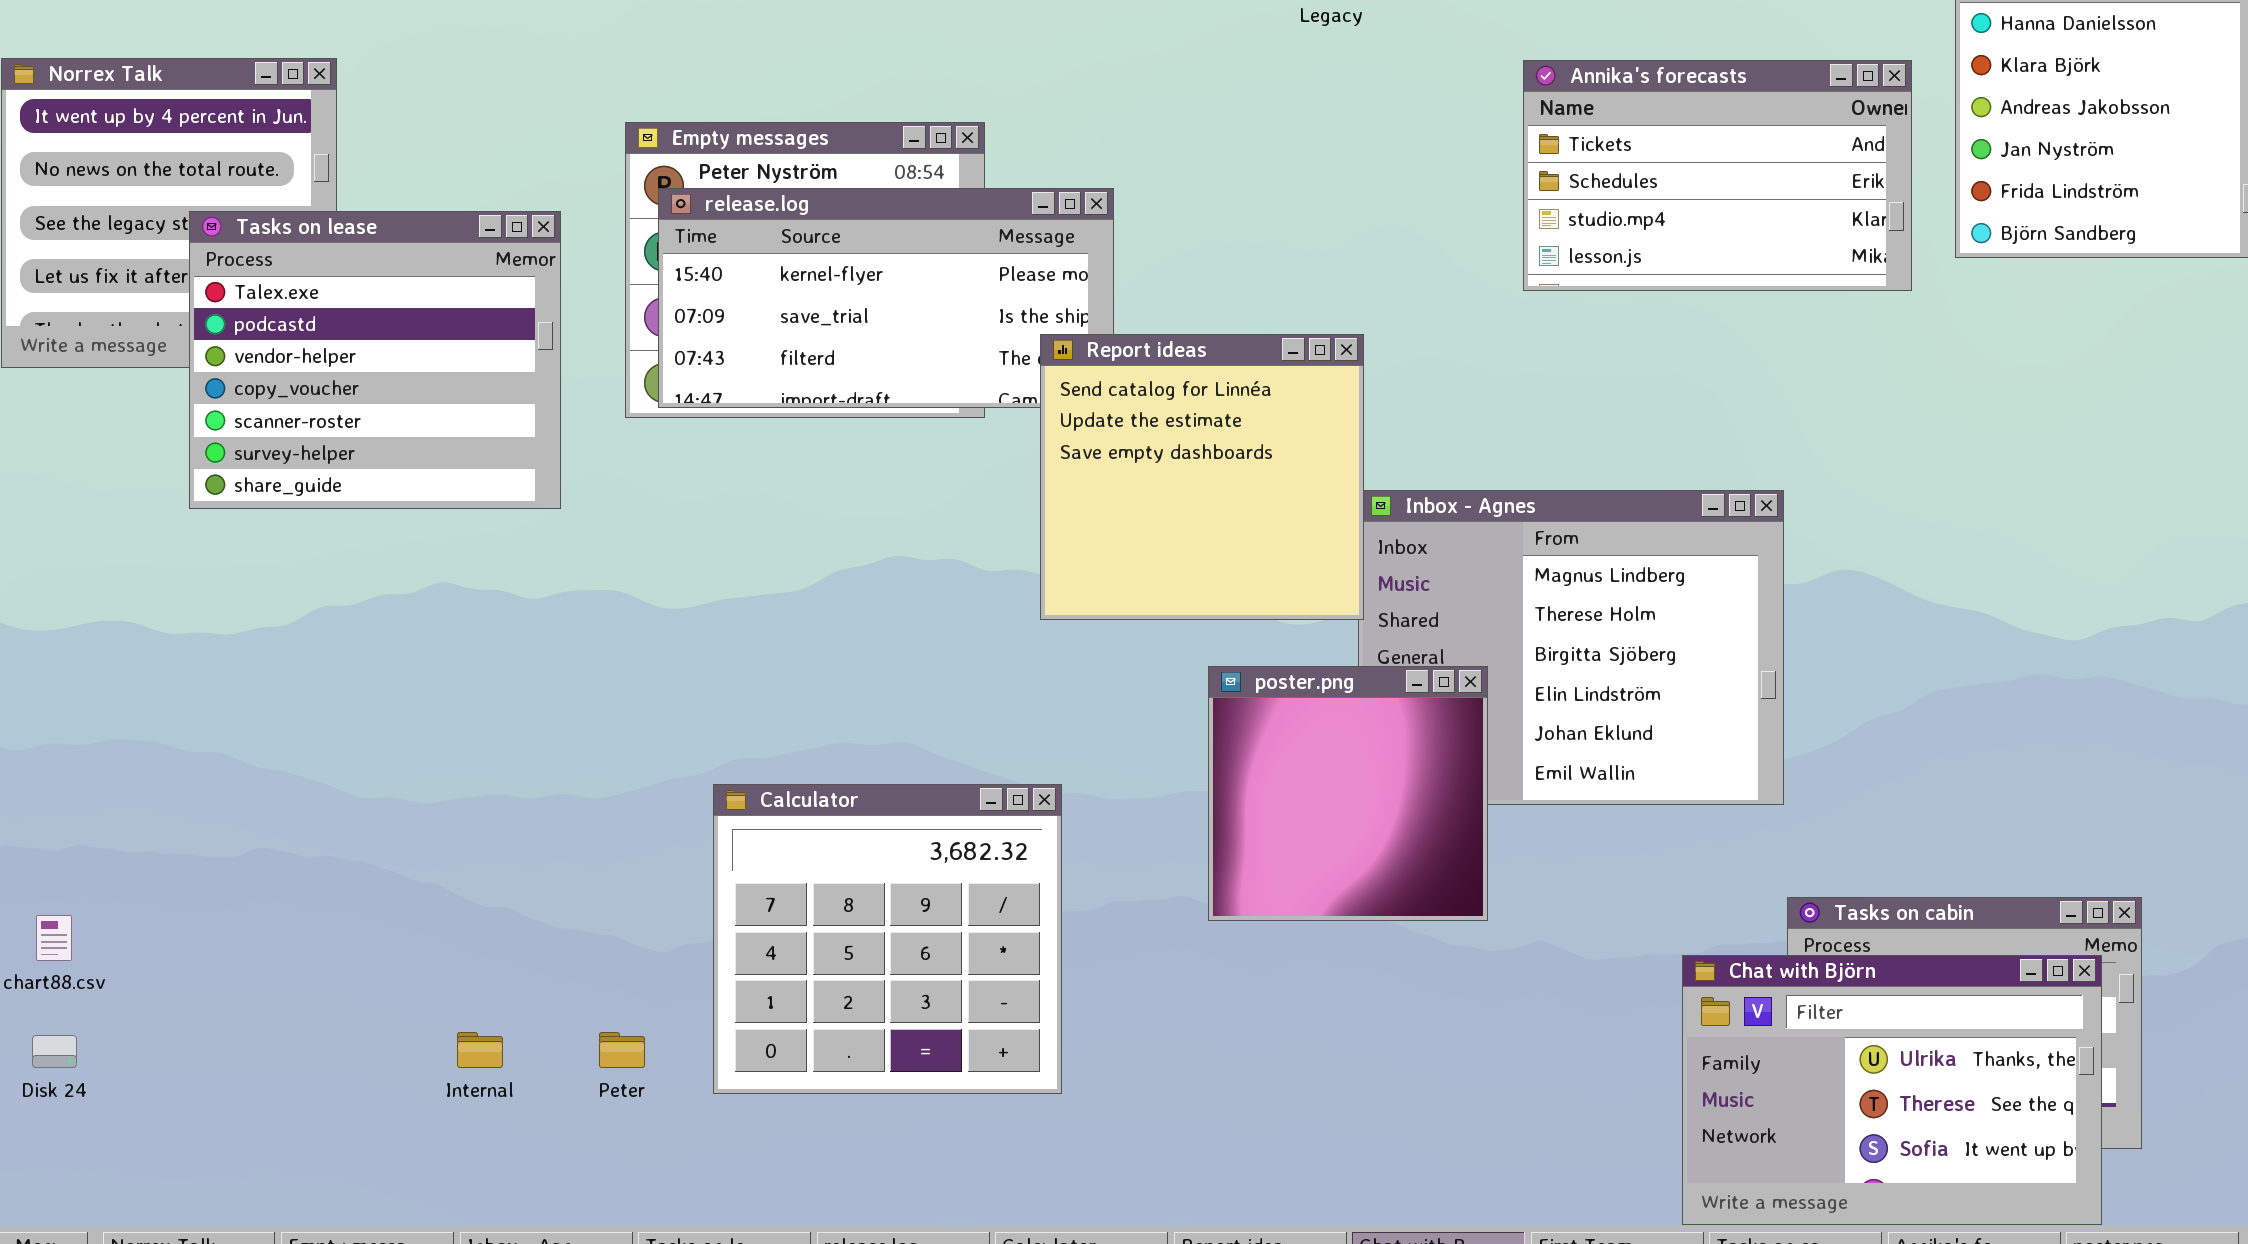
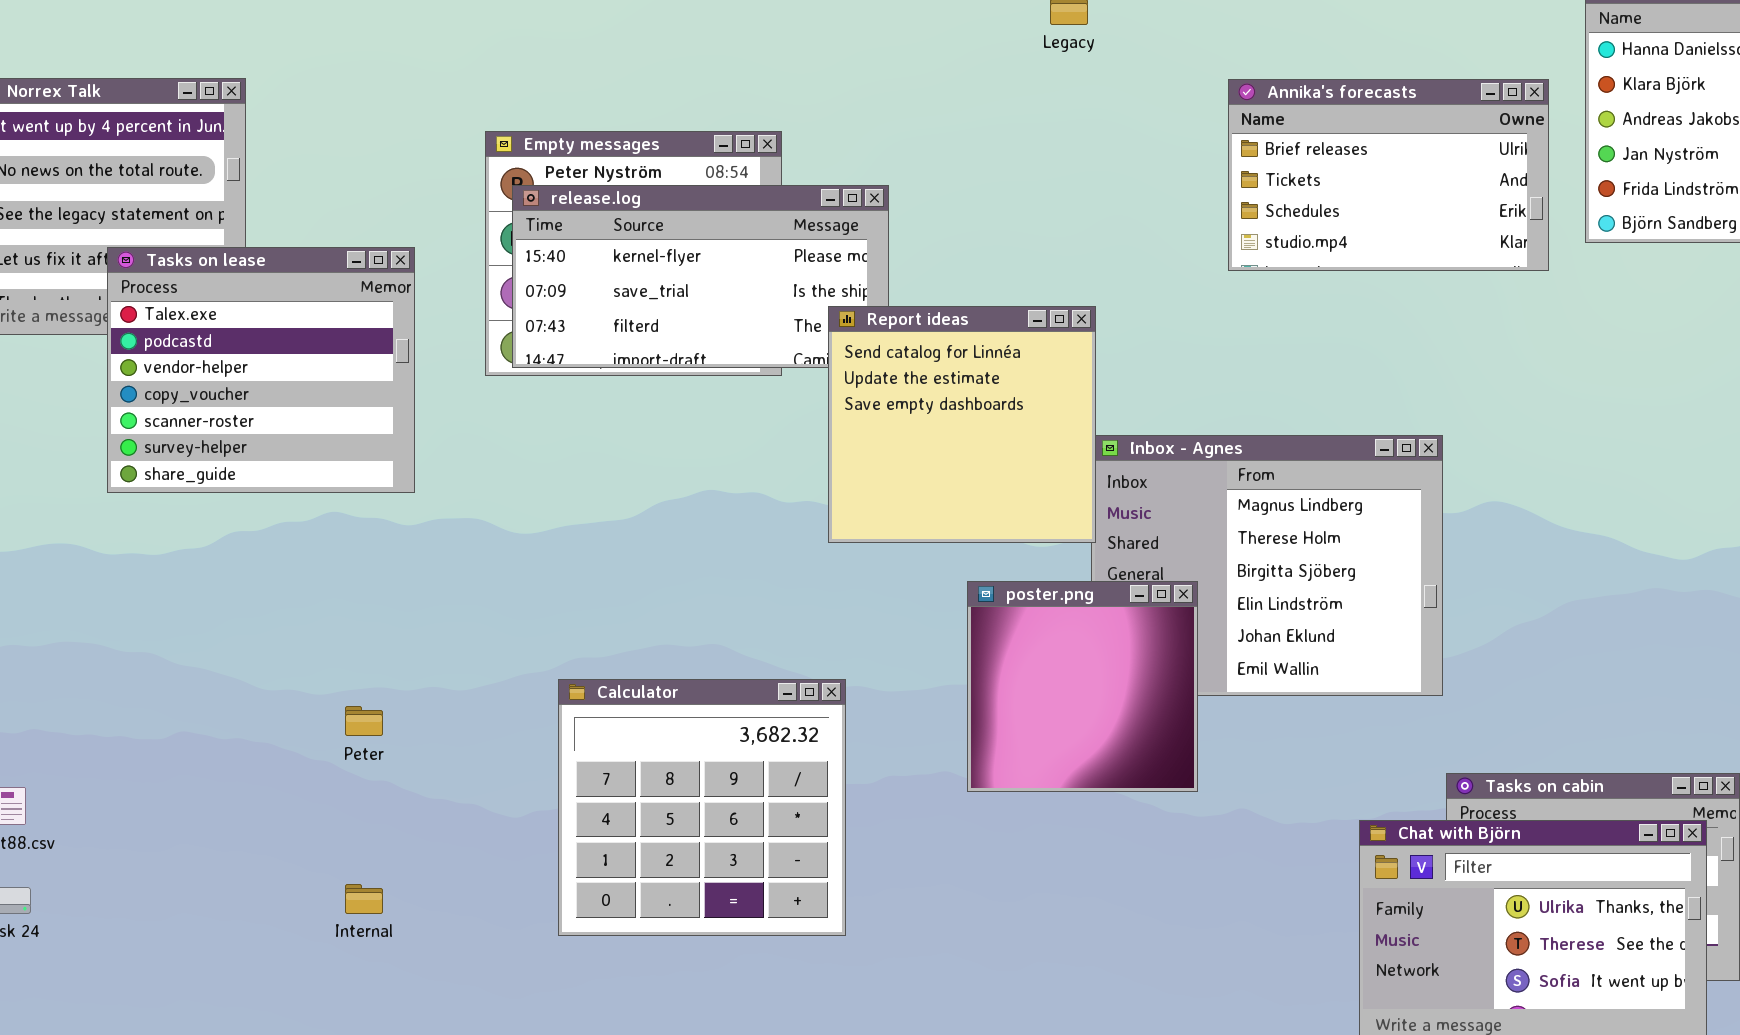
Annika's forecasts: [1523,60,1912,291] -> [1228,79,1549,271], scrolled up 1 row
Tasks on lease: [189,211,561,509] -> [107,247,415,493], moved
Peter: [599,1032,645,1068] -> [345,706,383,736], moved

